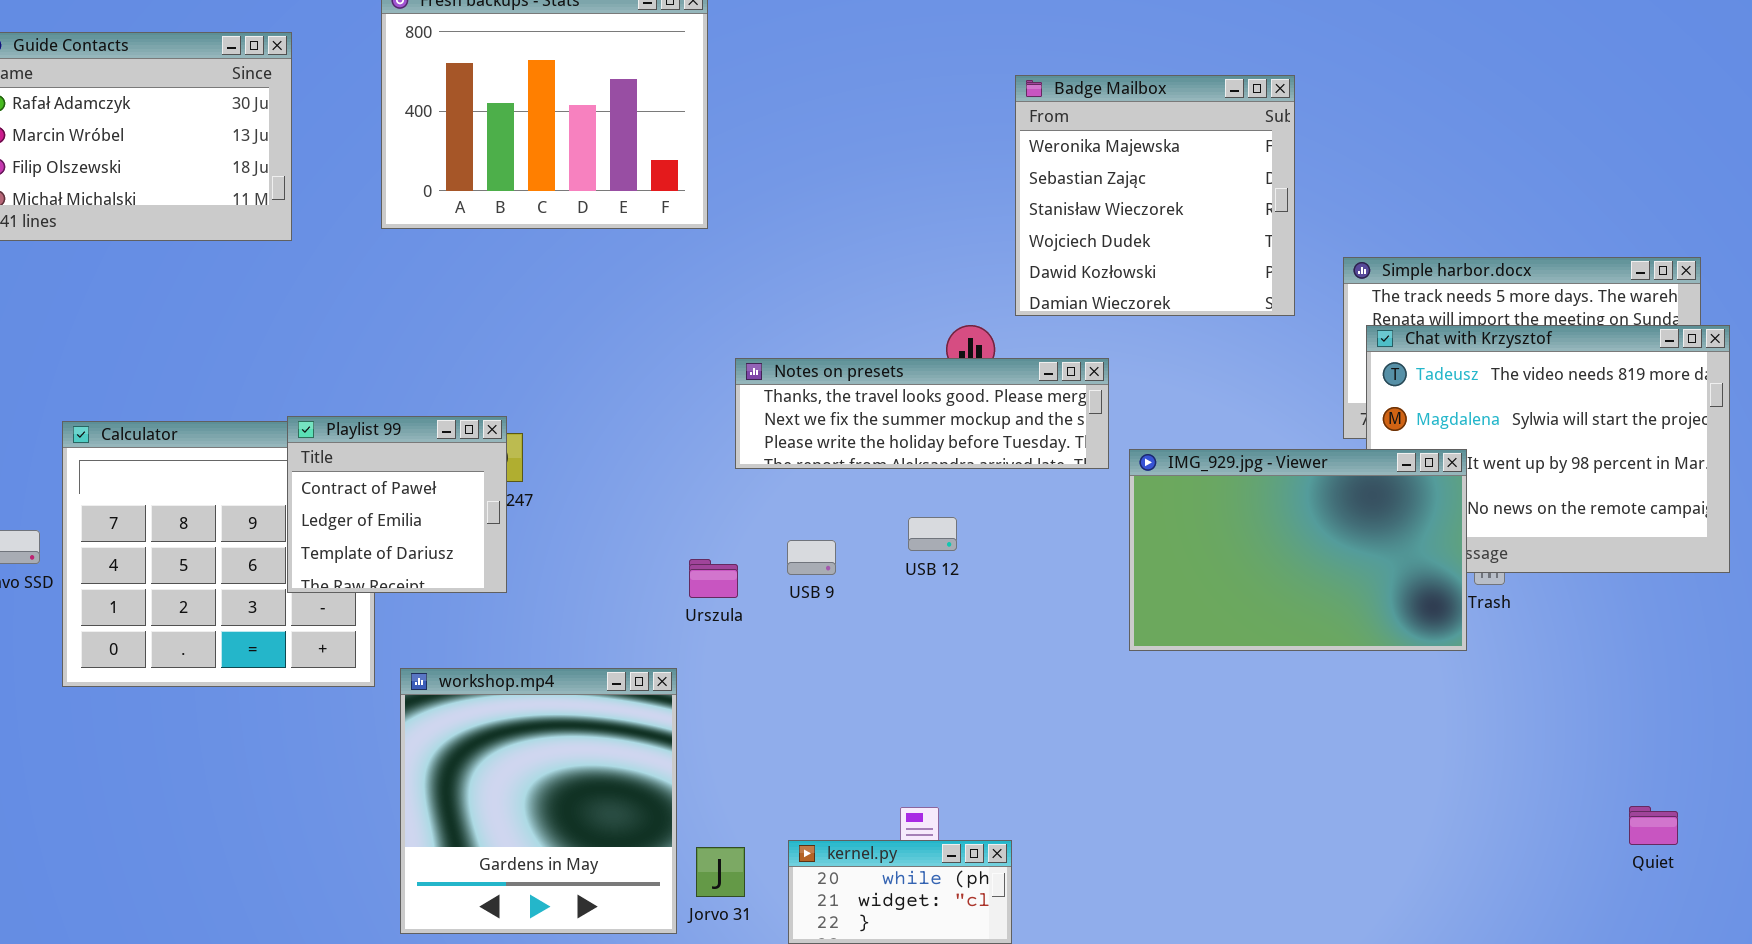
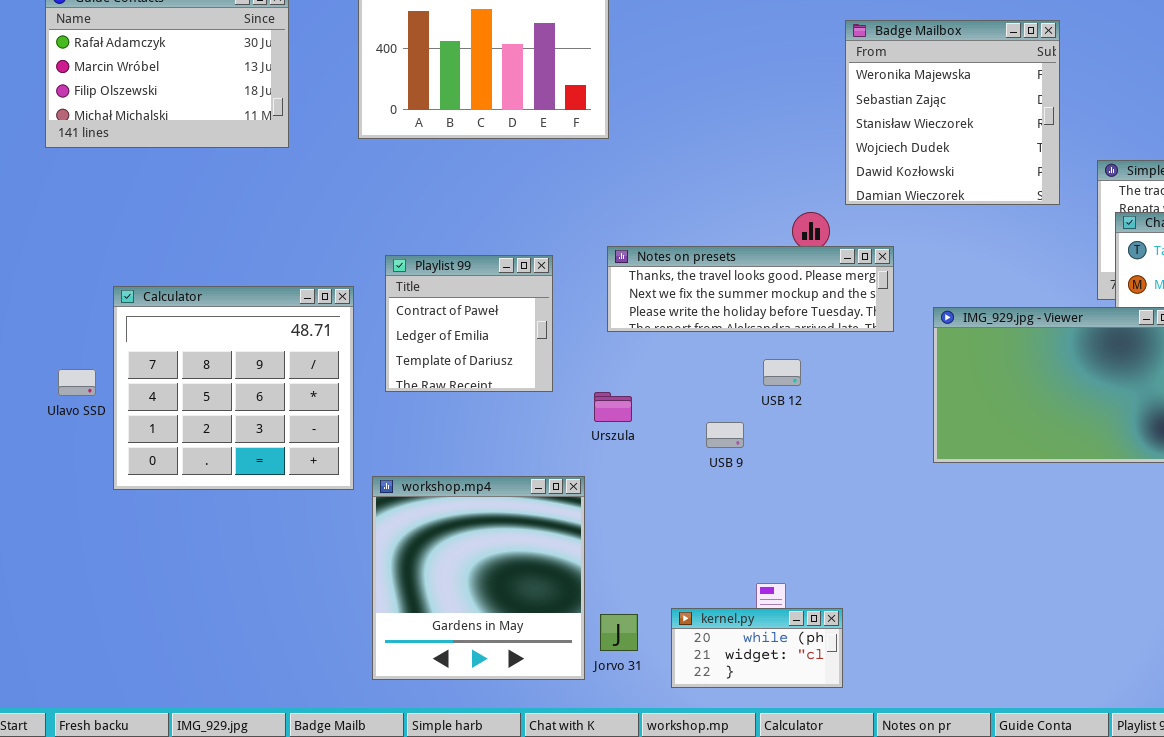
Notes on presets: [735,358,1109,469] -> [607,246,894,332], moved
Playlist 99: [287,416,507,593] -> [385,255,553,392], moved
USB 9: [787,540,836,575] -> [706,422,744,448], moved

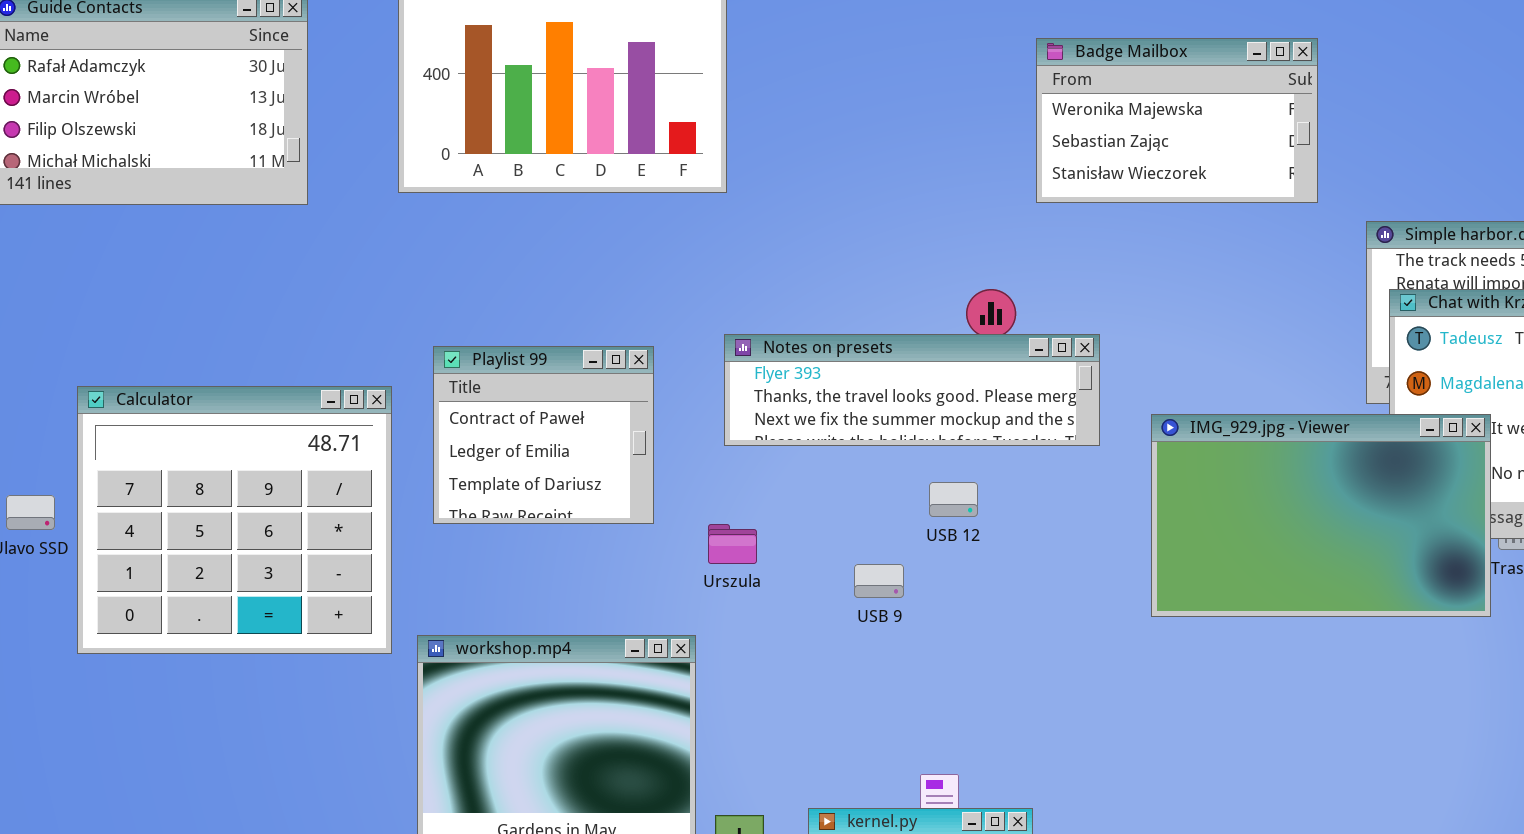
Badge Mailbox: [845,20,1060,205] -> [1036,38,1318,203], resized
Notes on presets: [607,246,894,332] -> [724,334,1100,446], scrolled up 1 row

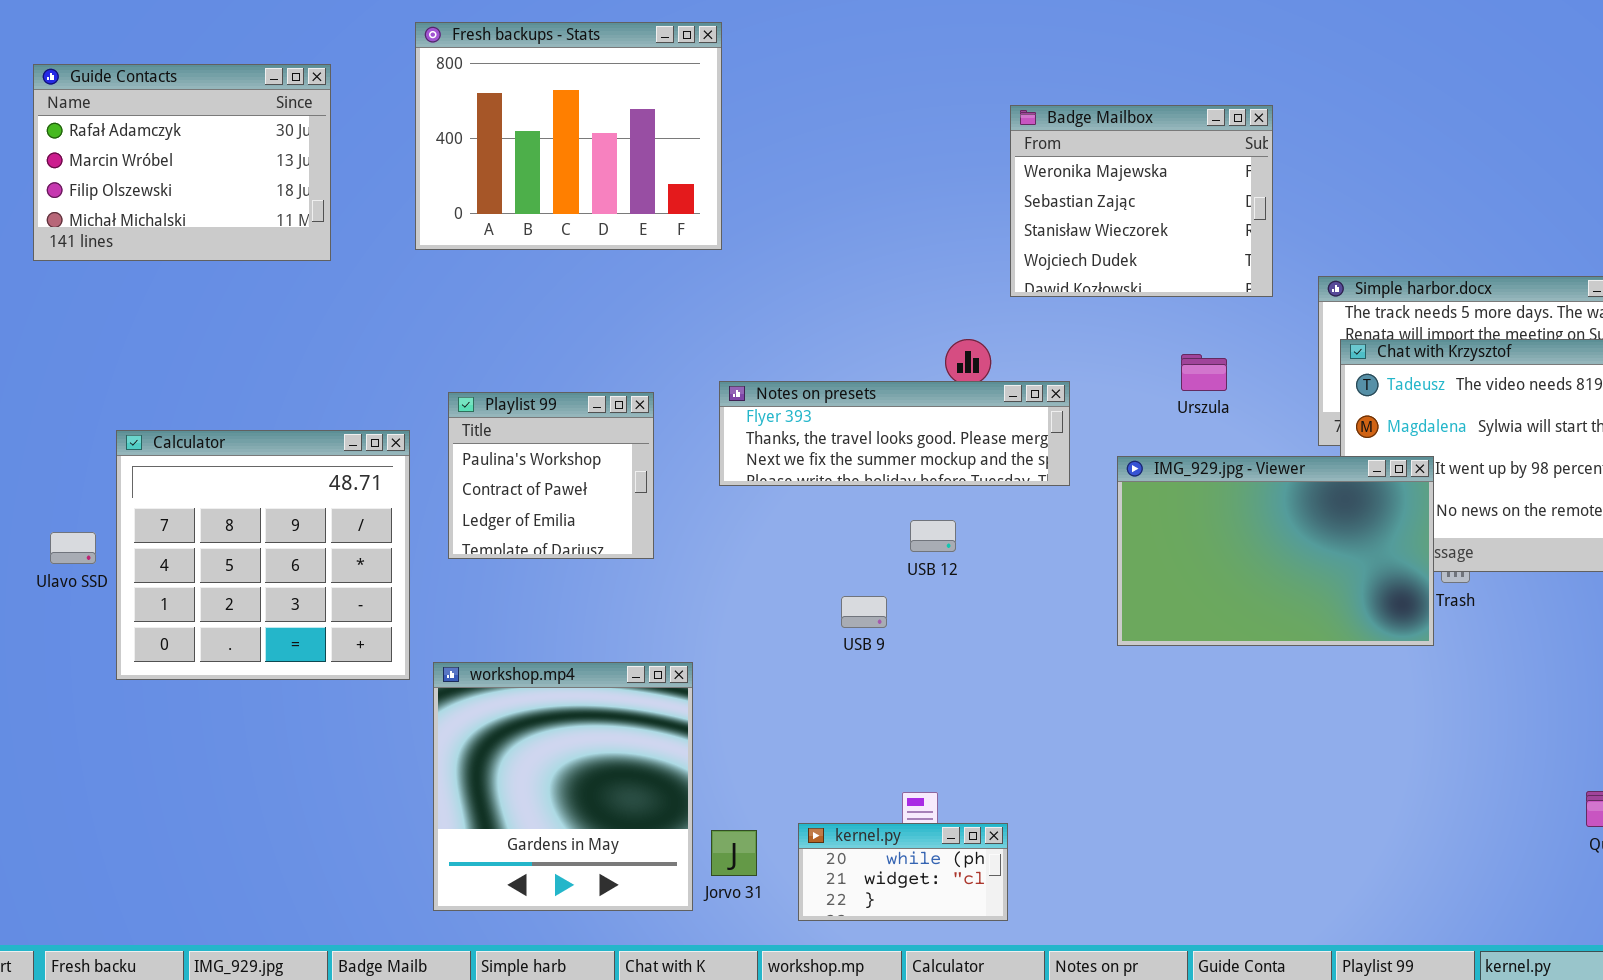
Badge Mailbox: [1036,38,1318,203] -> [1010,105,1273,297], resized
Playlist 99: [433,346,654,524] -> [448,392,654,559], scrolled up 1 row
Urszula: [708,524,757,564] -> [1181,354,1227,391], moved

